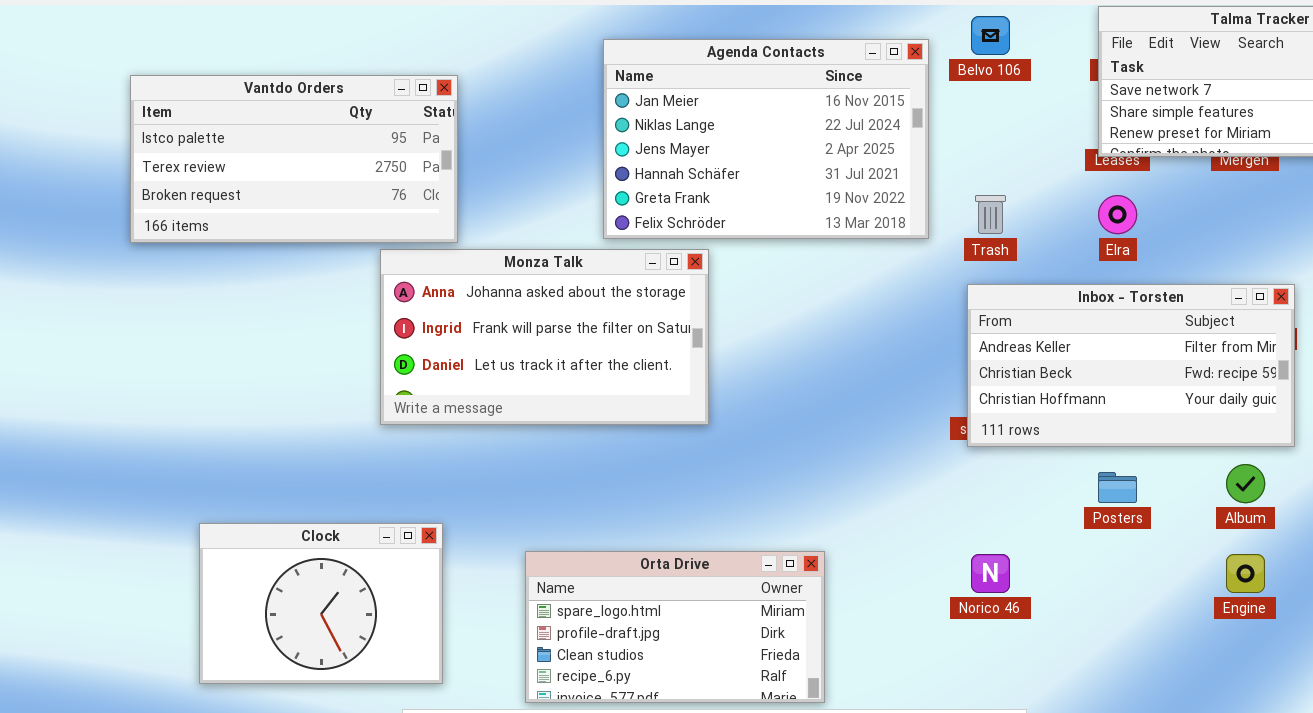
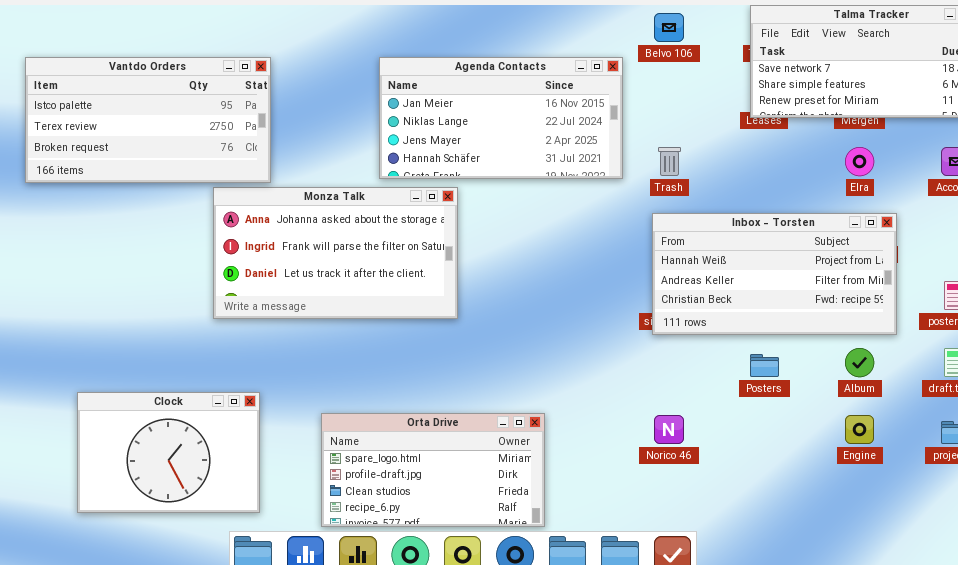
Agenda Contacts: [603,39,929,239] -> [379,57,623,179], resized
Elra: [1098,195,1137,234] -> [845,147,874,176], moved
Inbox - Torsten: [967,284,1295,447] -> [652,213,897,335], scrolled up 1 row

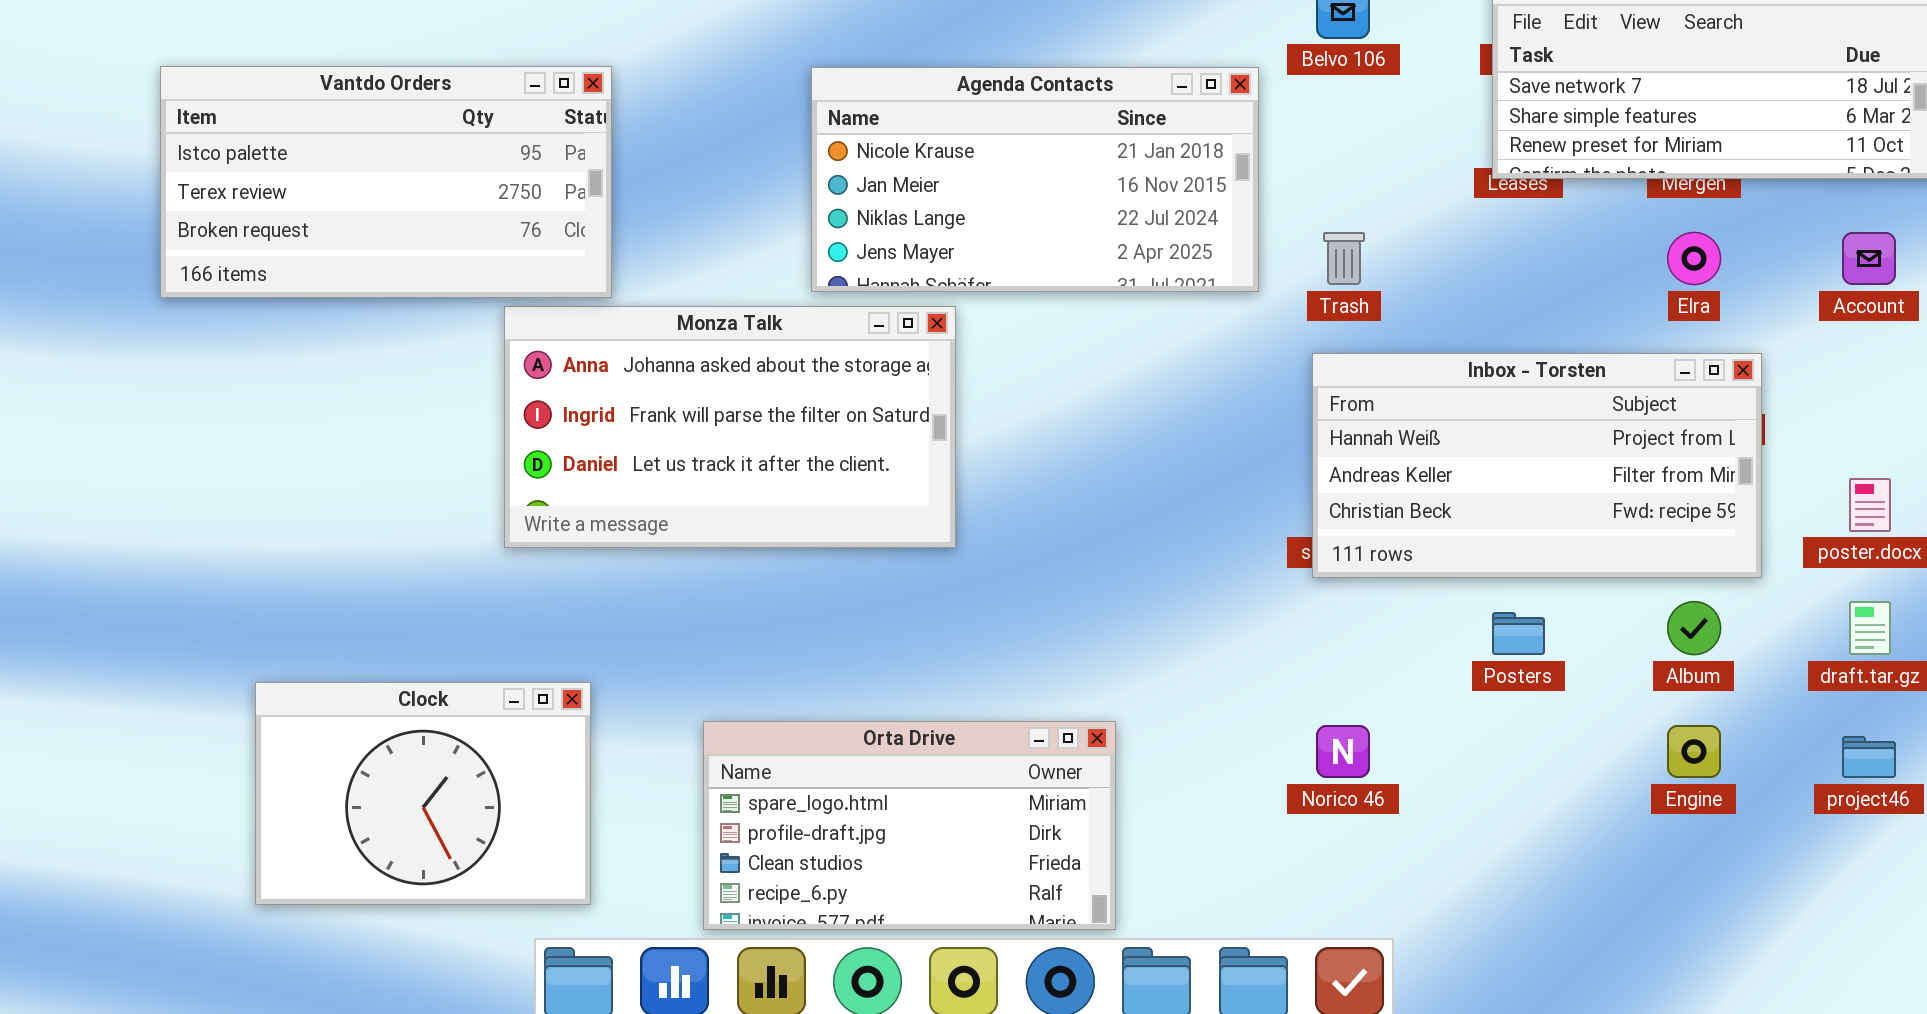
Agenda Contacts: [379,57,623,179] -> [811,67,1259,292], scrolled up 1 row

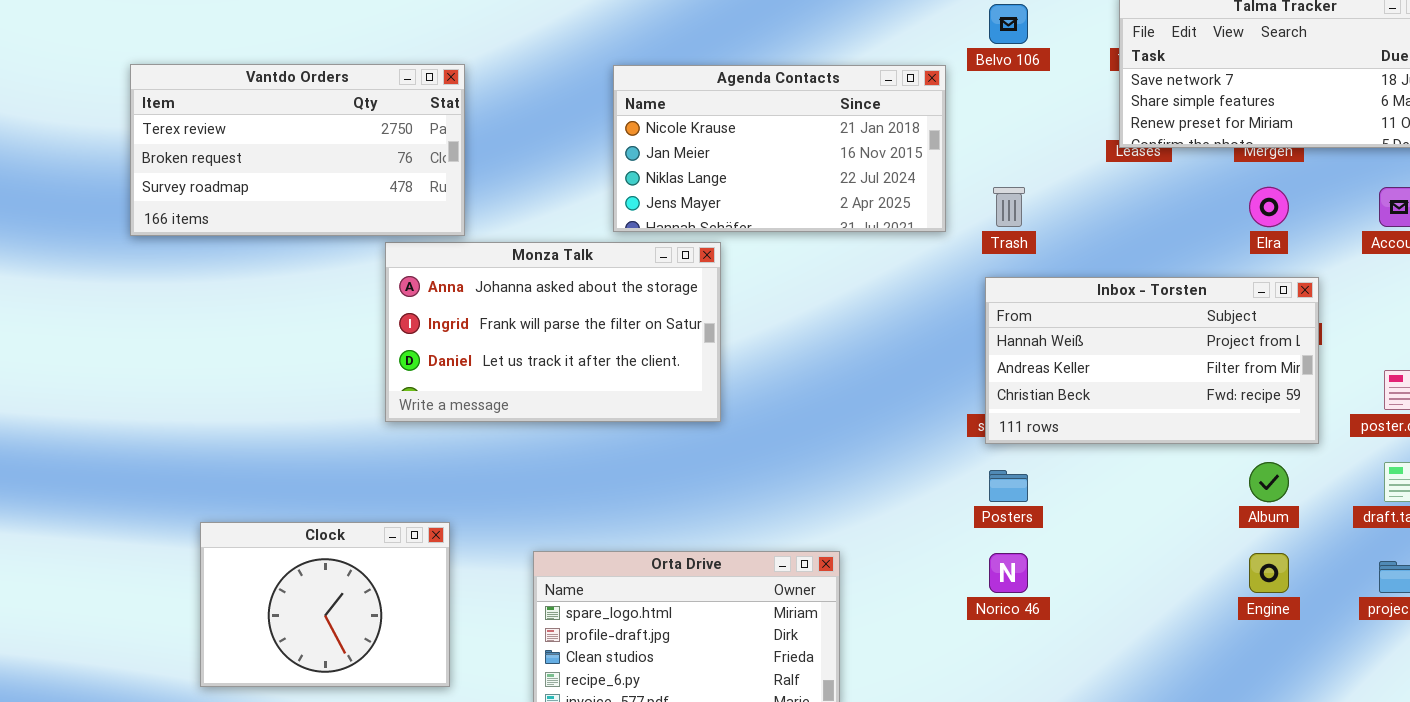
Vantdo Orders: [160,66,612,298] -> [130,64,465,236], scrolled down 1 row
Posters: [1492,612,1545,655] -> [989,470,1028,502], moved

